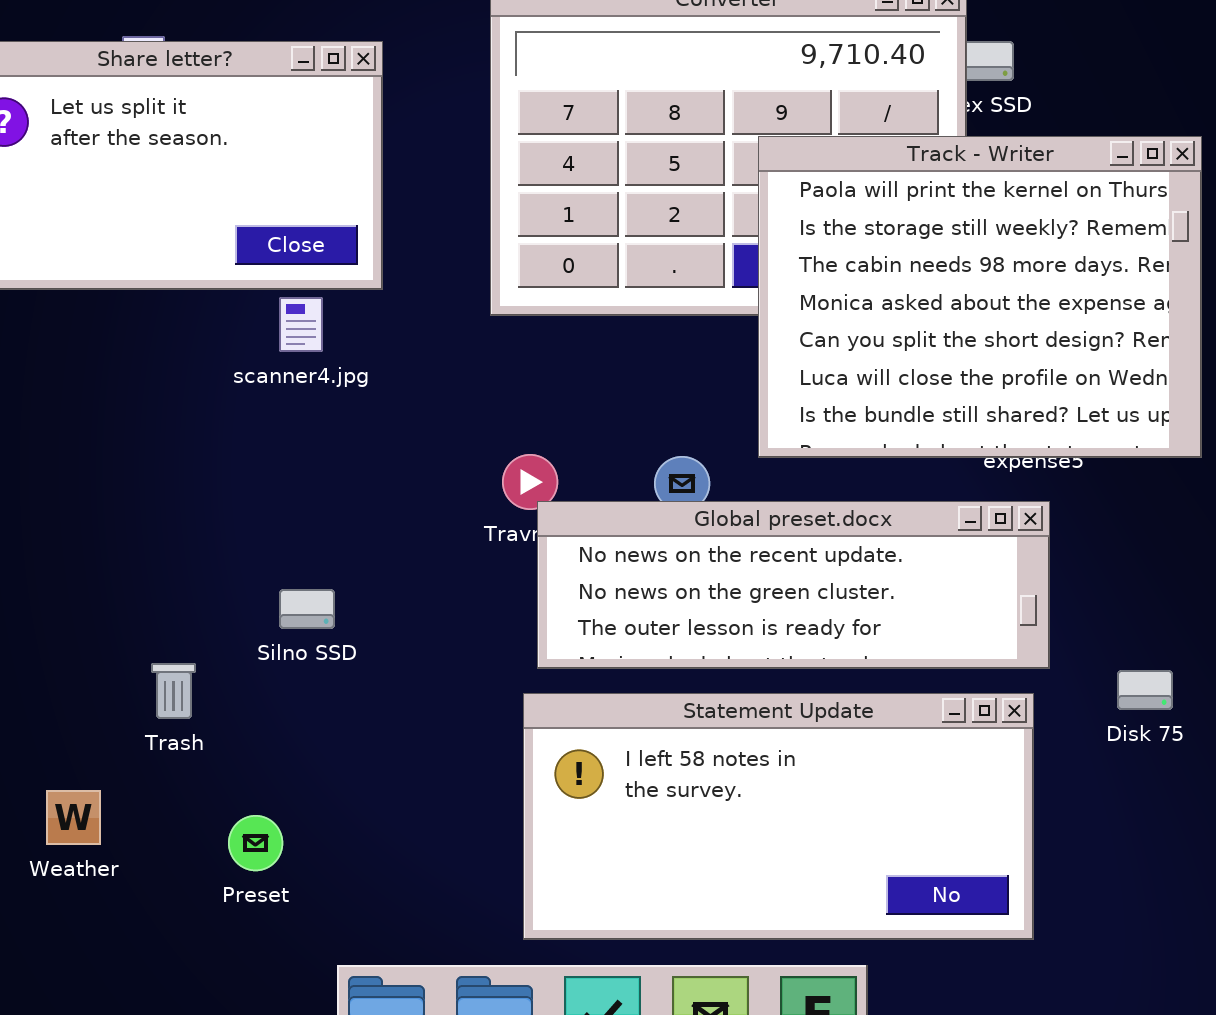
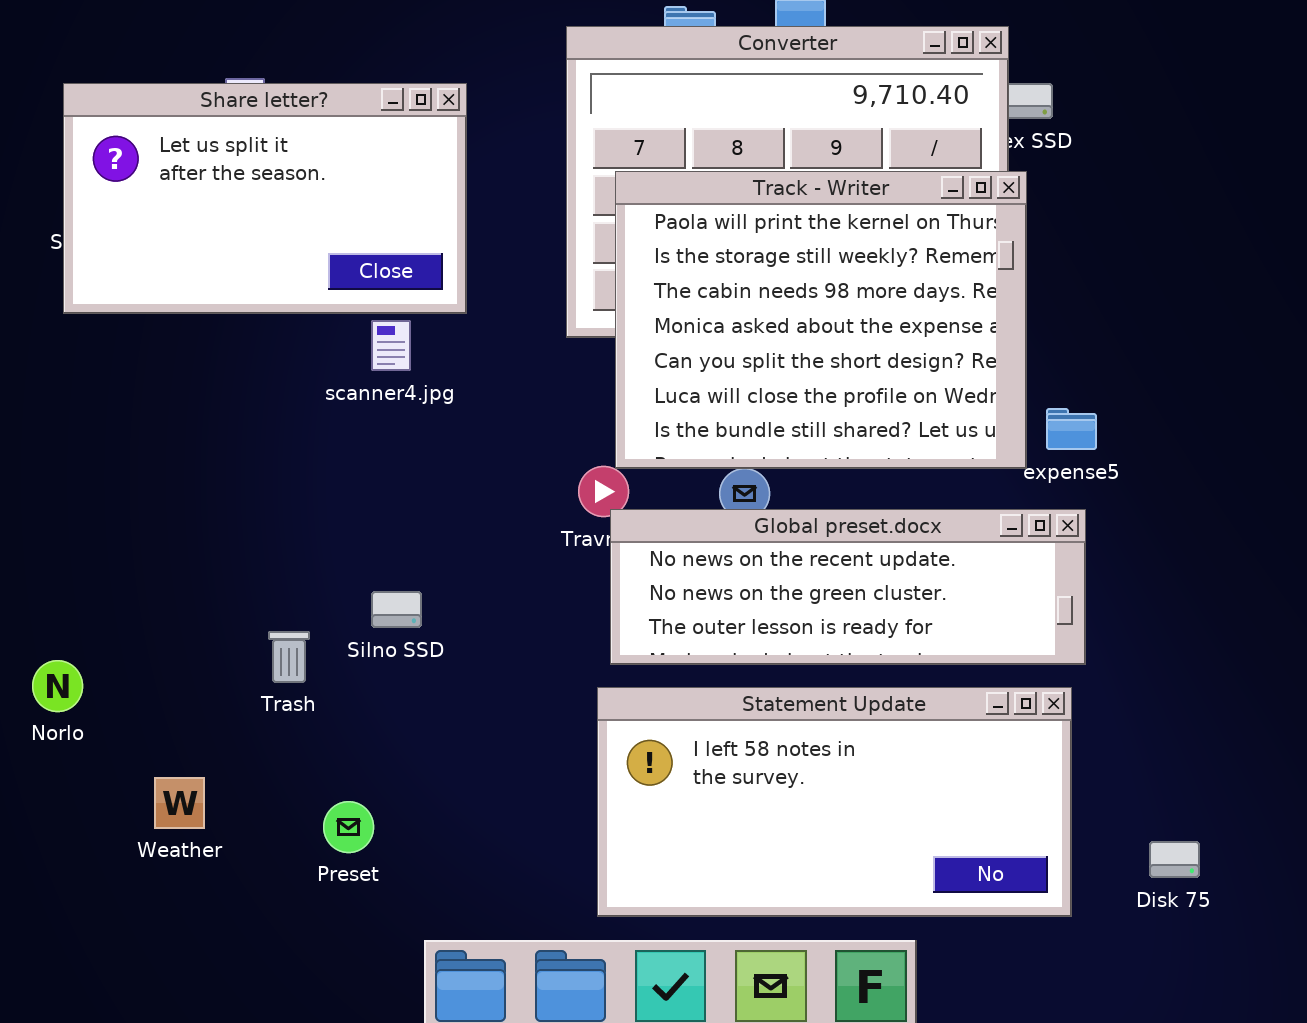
Track - Writer: [758,136,1202,458] -> [615,171,1027,469], moved
Trash: [151,663,196,719] -> [268,631,310,683], moved
Disk 75: [1117,670,1173,710] -> [1149,841,1200,878], moved

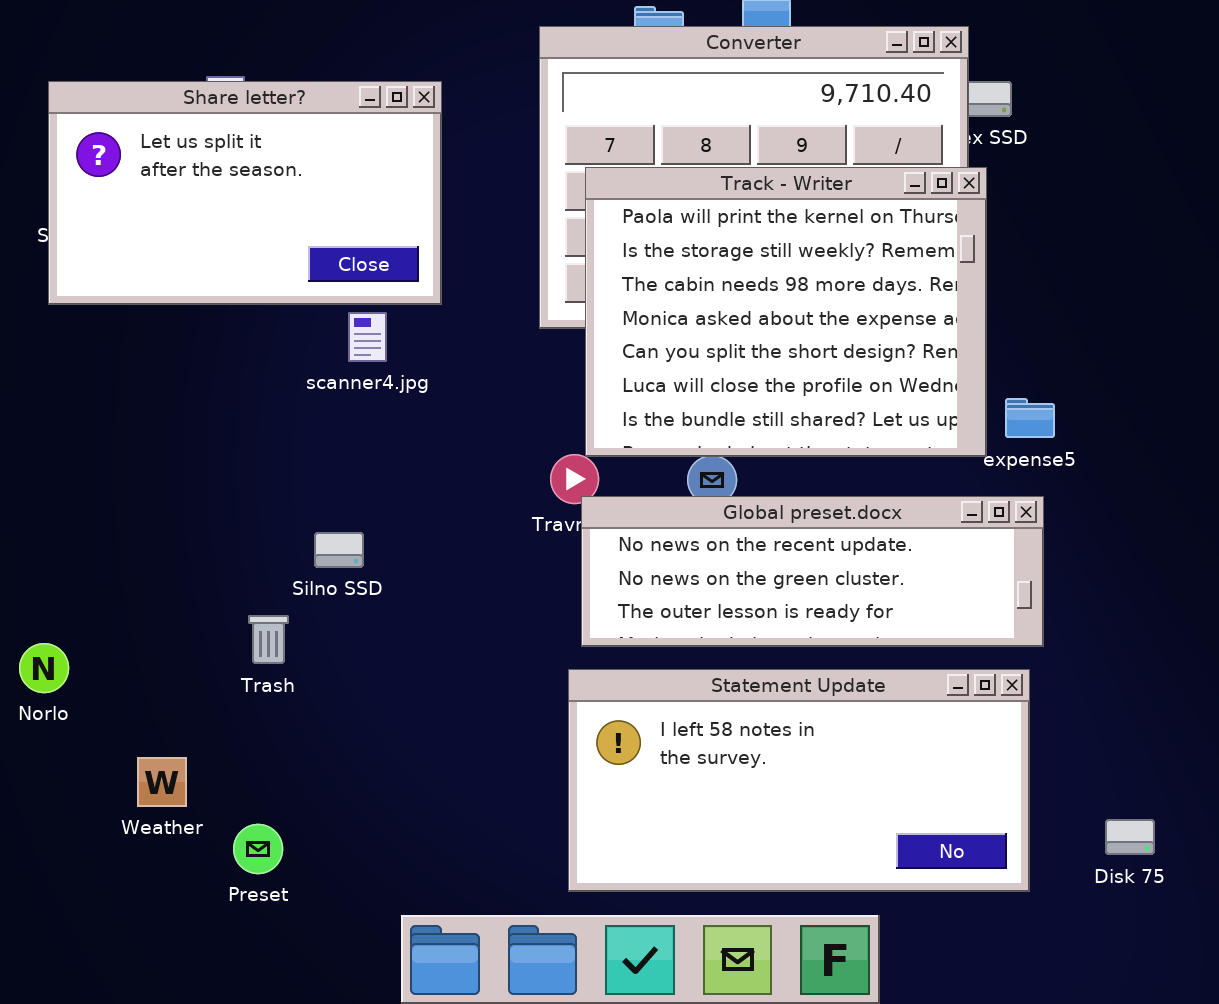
Silno SSD: [371,591,422,628] -> [314,532,364,568], moved
Preset: [323,801,374,853] -> [233,824,283,874], moved

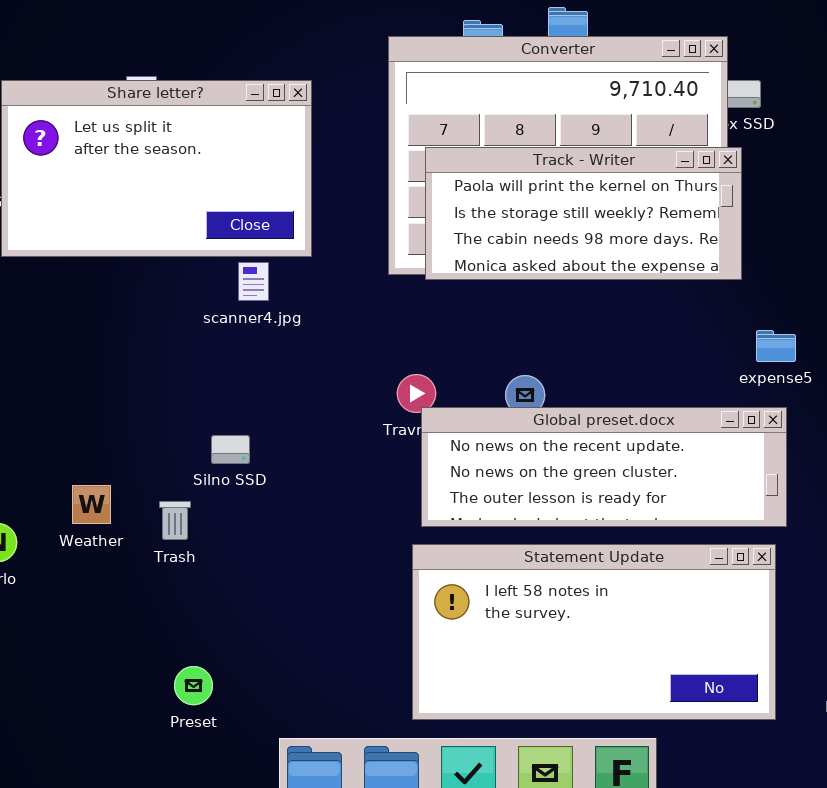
Track - Writer: [585,167,987,457] -> [425,147,742,280], resized
Weather: [137,757,187,807] -> [72,485,111,524], moved
Preset: [233,824,283,874] -> [174,666,213,705], moved

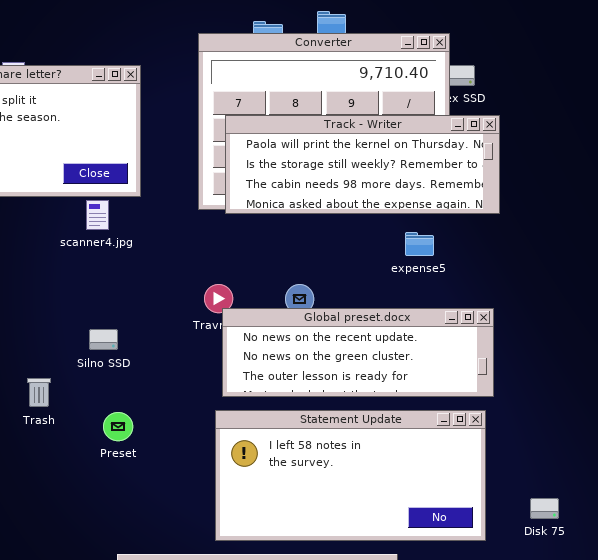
Track - Writer: [425,147,742,280] -> [225,115,500,214], resized
expense5: [756,330,796,362] -> [405,232,434,256], moved
Silno SSD: [211,435,250,464] -> [89,329,118,350], moved
Preset: [174,666,213,705] -> [103,412,133,441], moved

